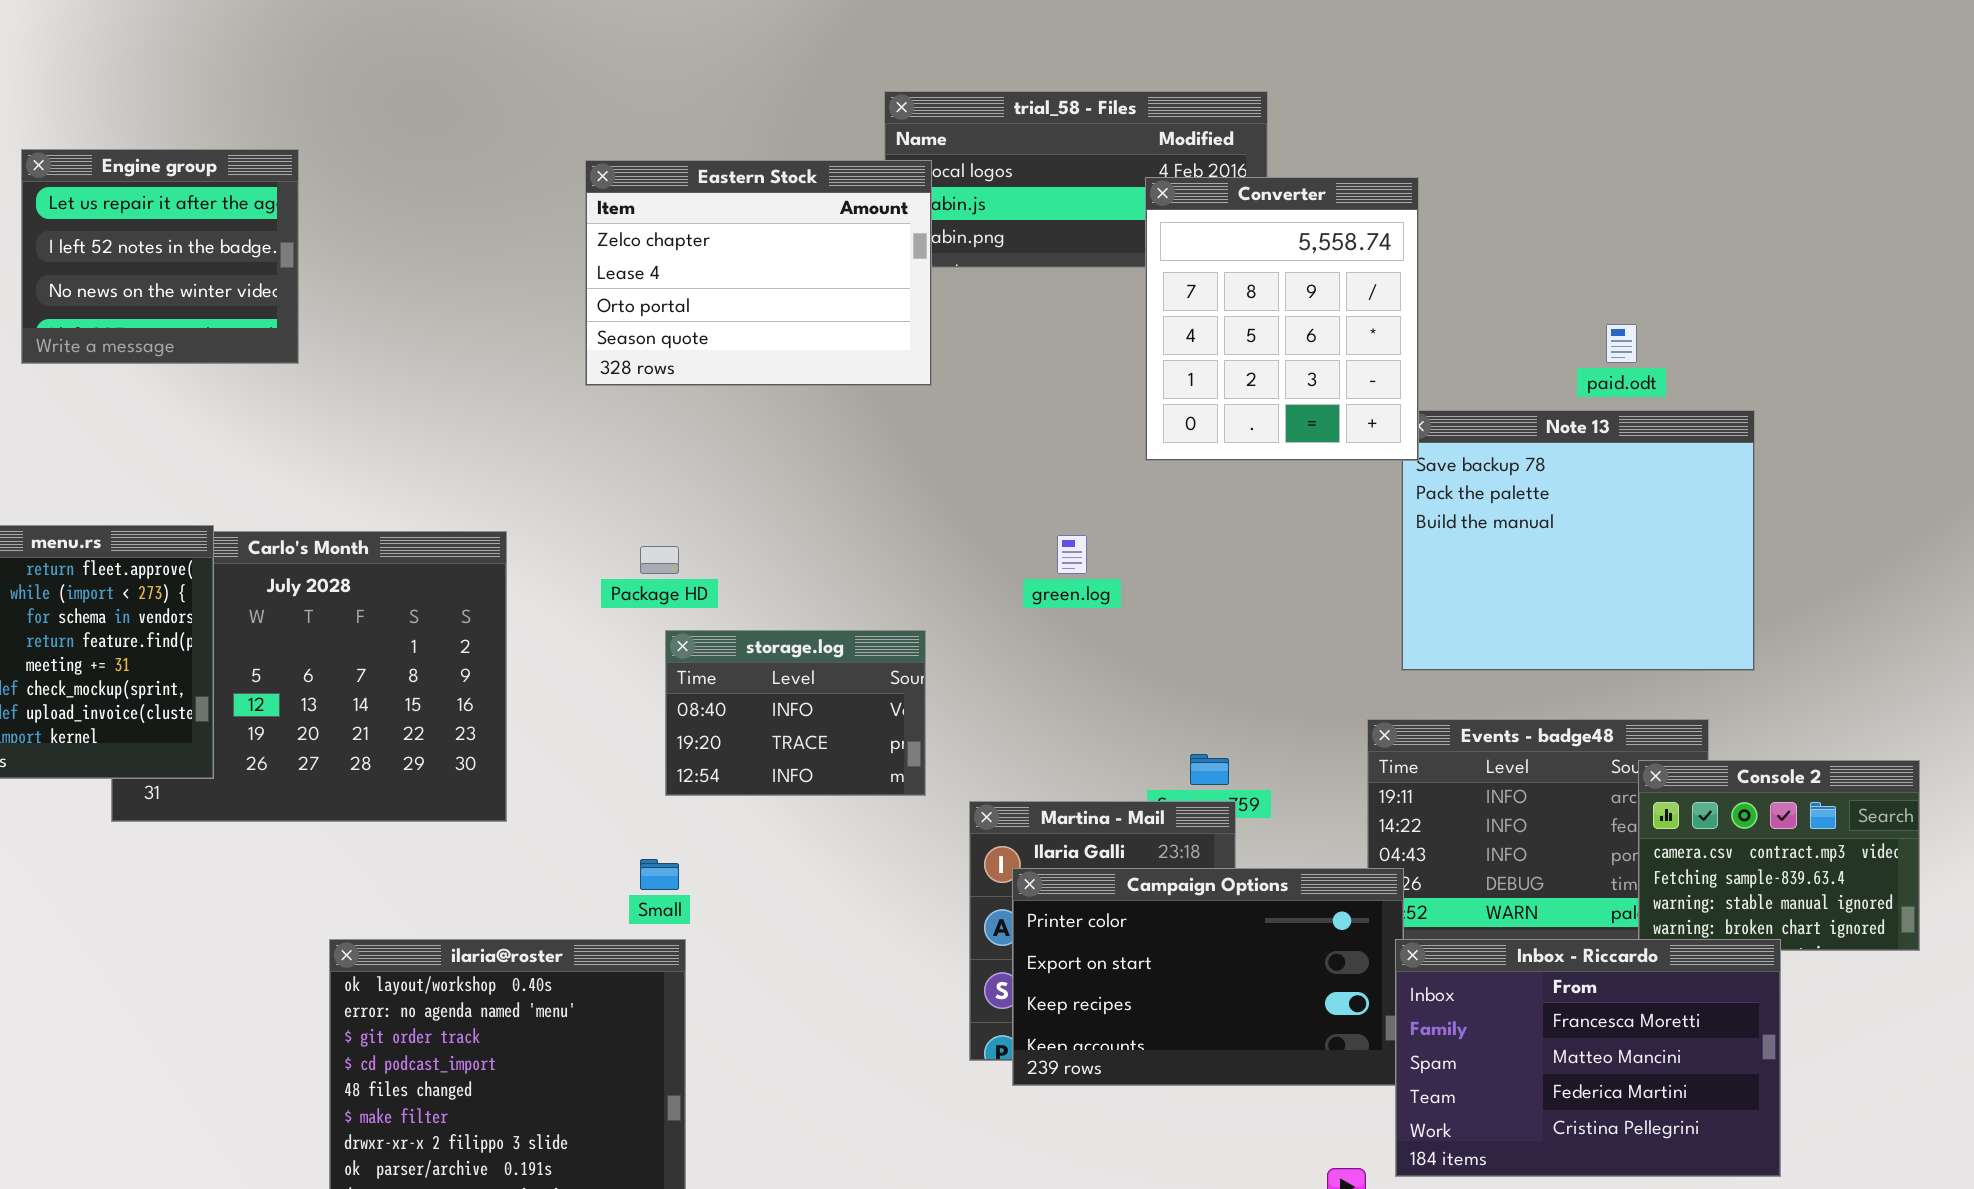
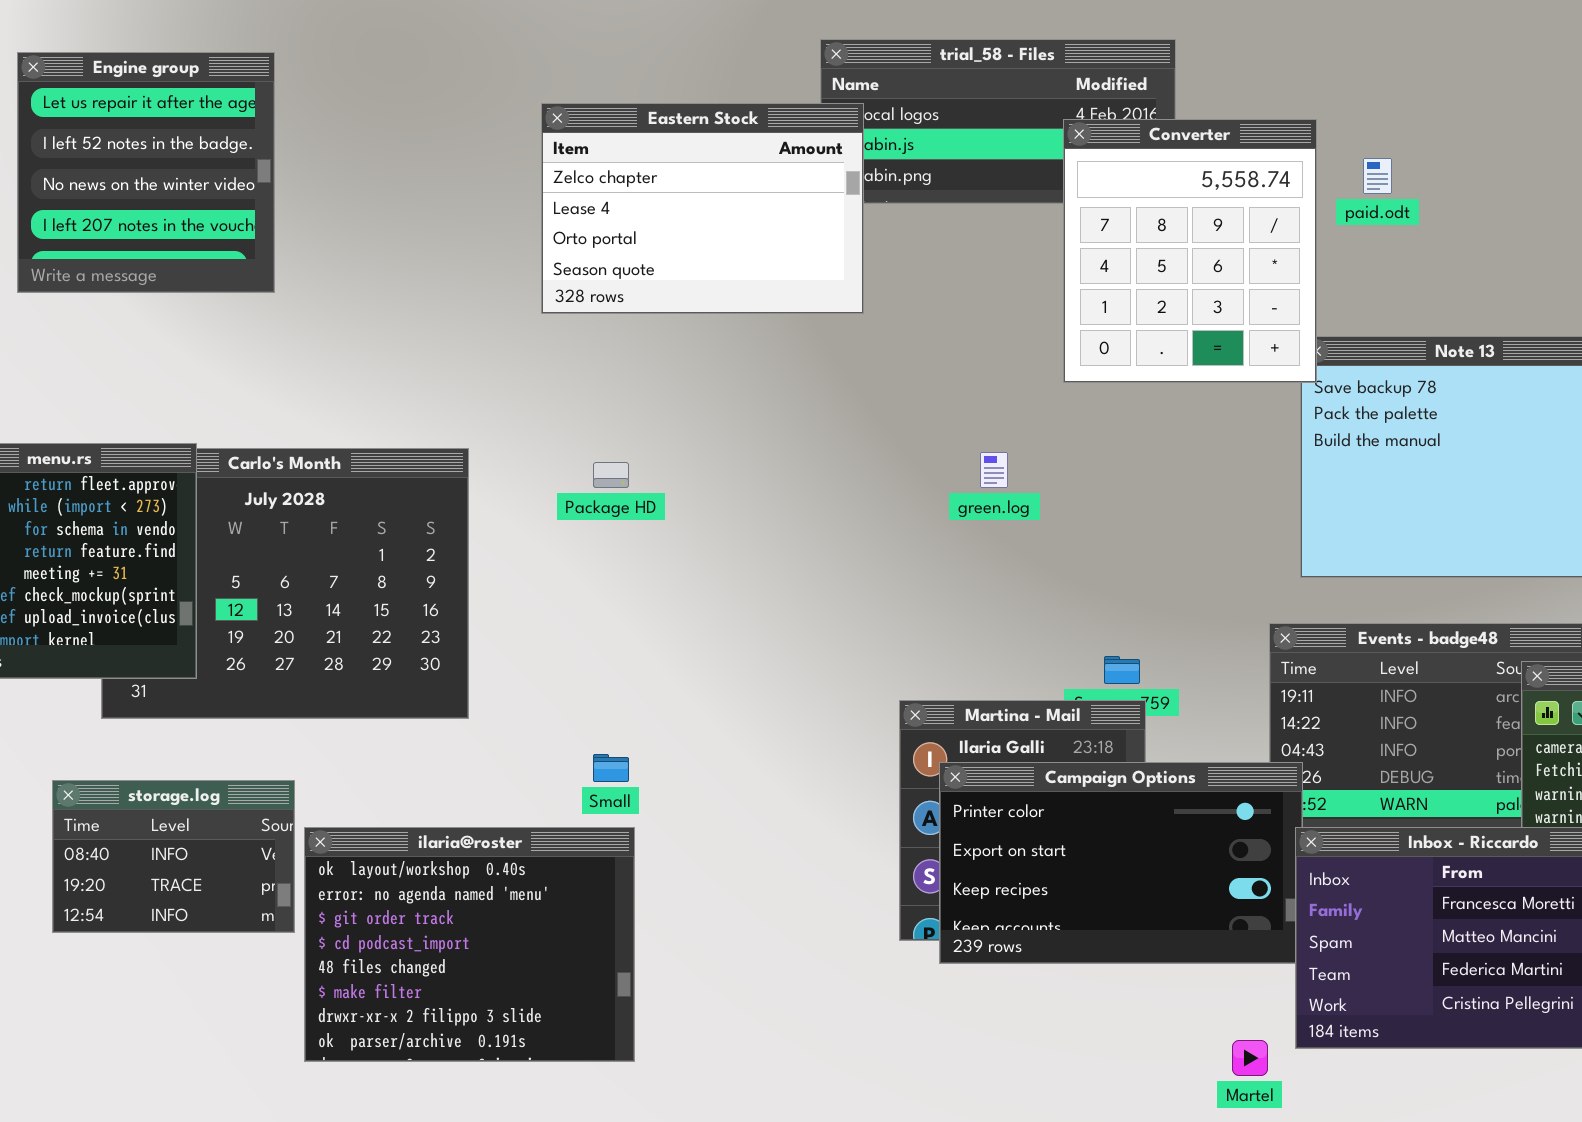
Engine group: [21,149,299,364] -> [17,52,275,293], resized
paid.odt: [1606,324,1637,363] -> [1363,158,1392,194], moved
storage.log: [665,630,926,796] -> [52,780,295,933], moved

